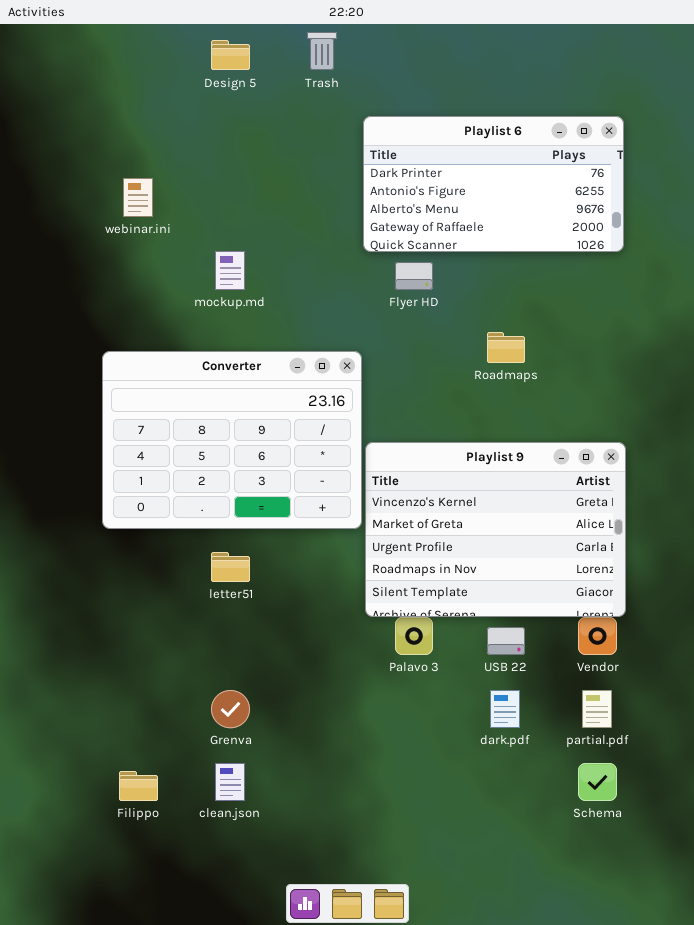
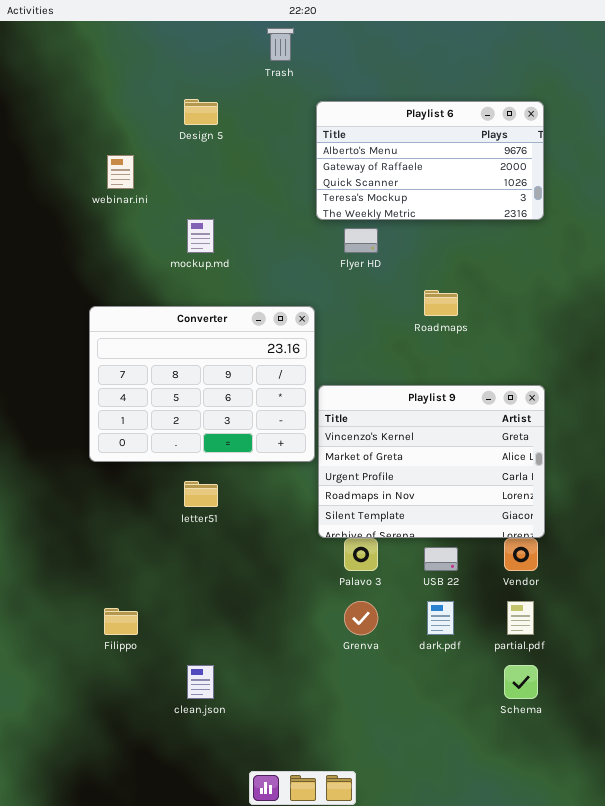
Design 5: [211,40,250,70] -> [184,99,218,125], moved
Playlist 6: [363,116,624,252] -> [316,101,544,220], scrolled down 2 rows
Grenva: [211,690,250,728] -> [344,601,378,635], moved
Filippo: [119,771,158,801] -> [104,608,138,635], moved

